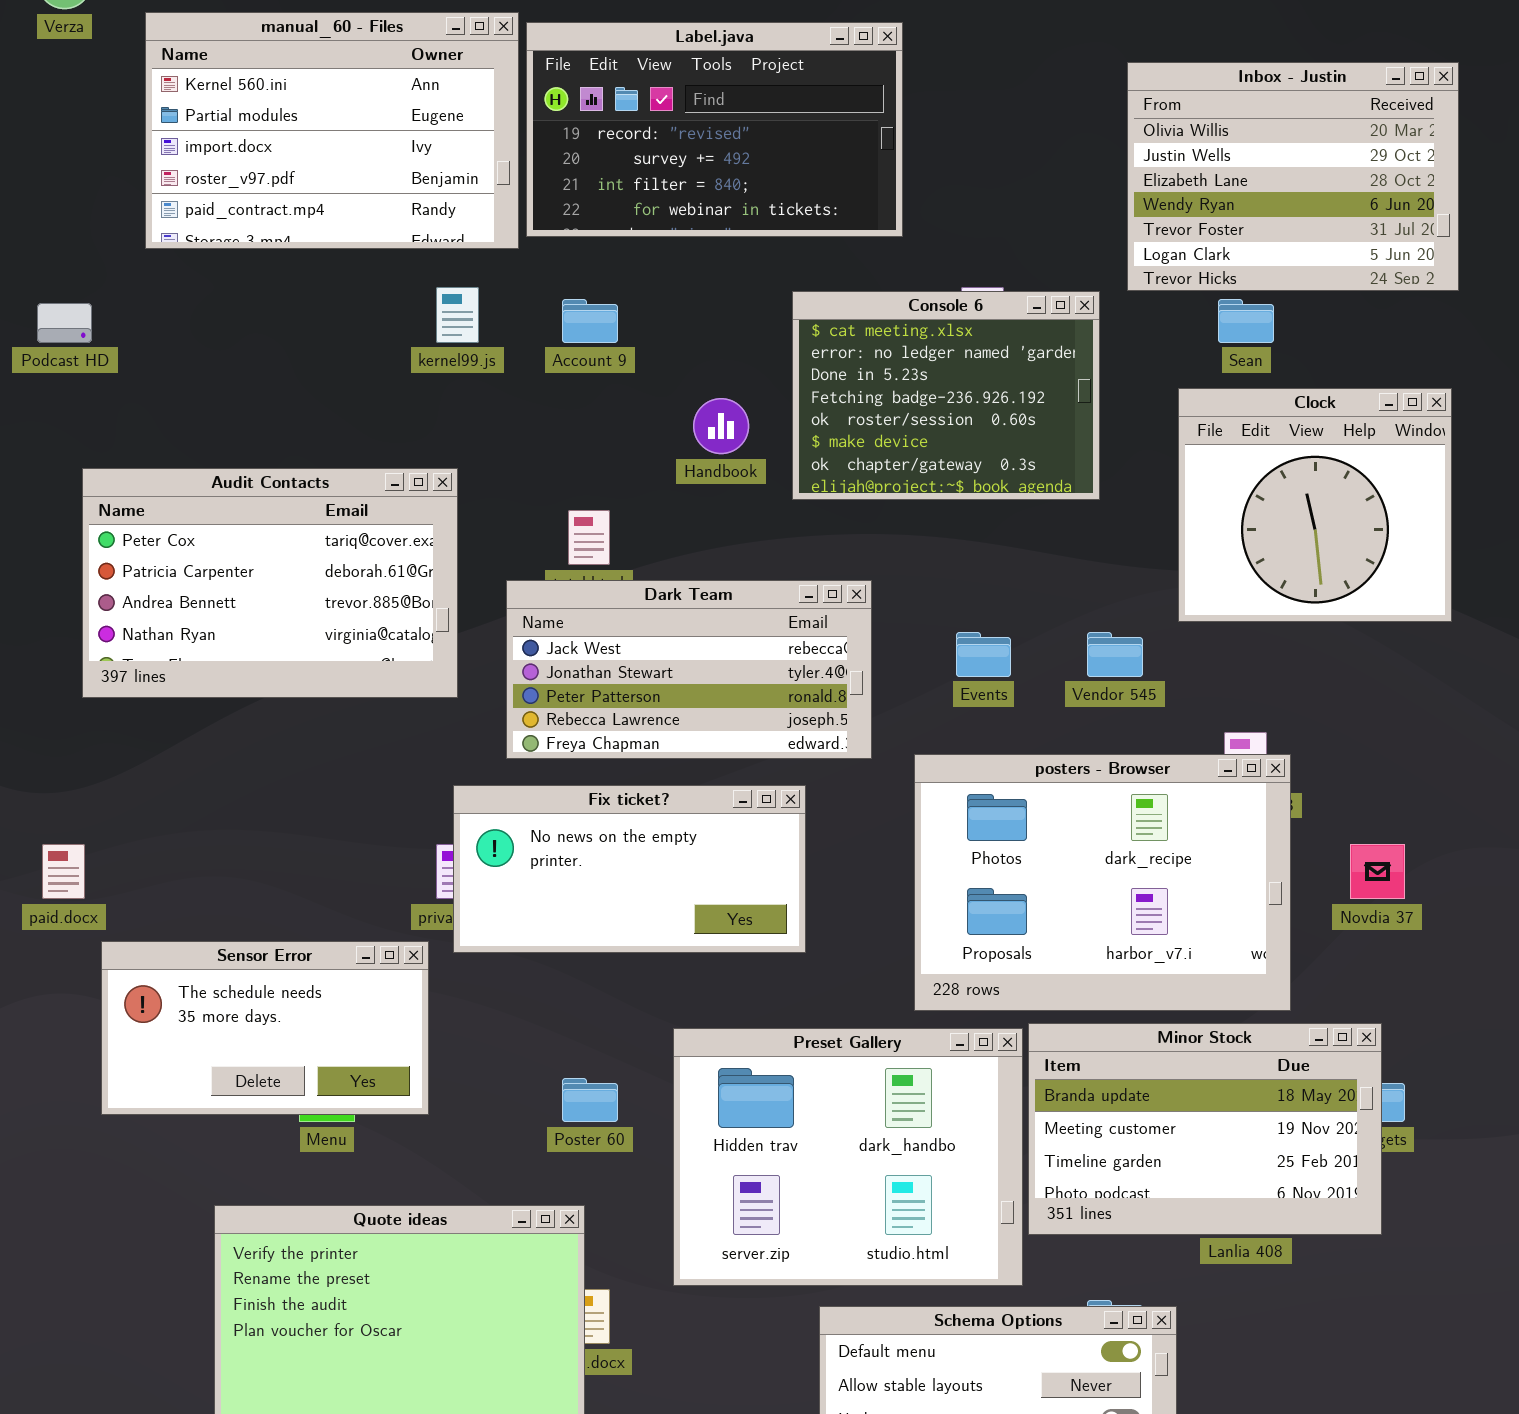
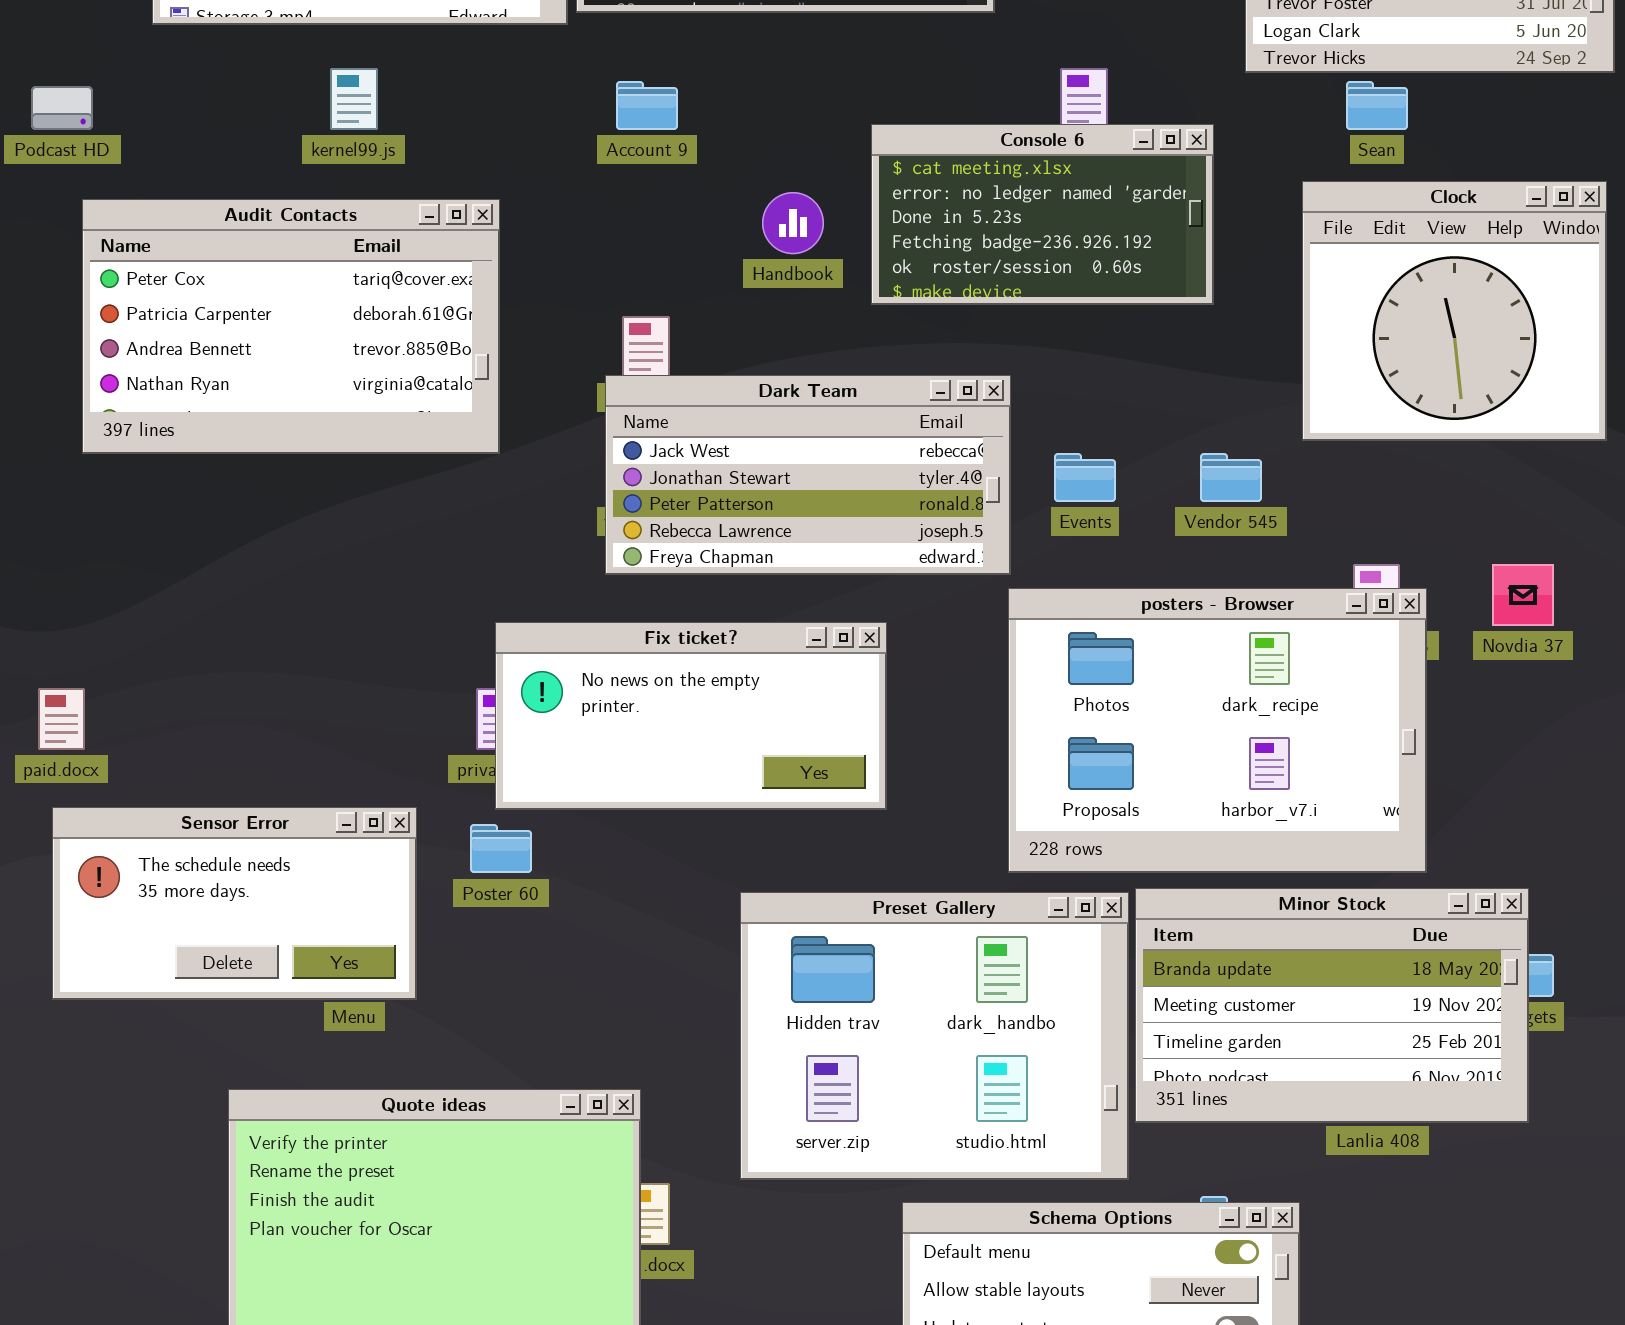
kernel99.js: [436,287,479,343] -> [330,68,378,130], moved
Console 6: [792,291,1100,500] -> [871,124,1214,305], resized
Audit Contacts: [82,468,458,698] -> [82,199,500,454], moved
Dark Team: [506,580,872,759] -> [605,375,1011,575], moved
Novdia 37: [1350,844,1405,899] -> [1492,564,1554,626], moved
Sensor Error: [101,941,429,1115] -> [52,807,417,1000], moved
Poster 60: [562,1078,618,1122] -> [470,824,532,873], moved

